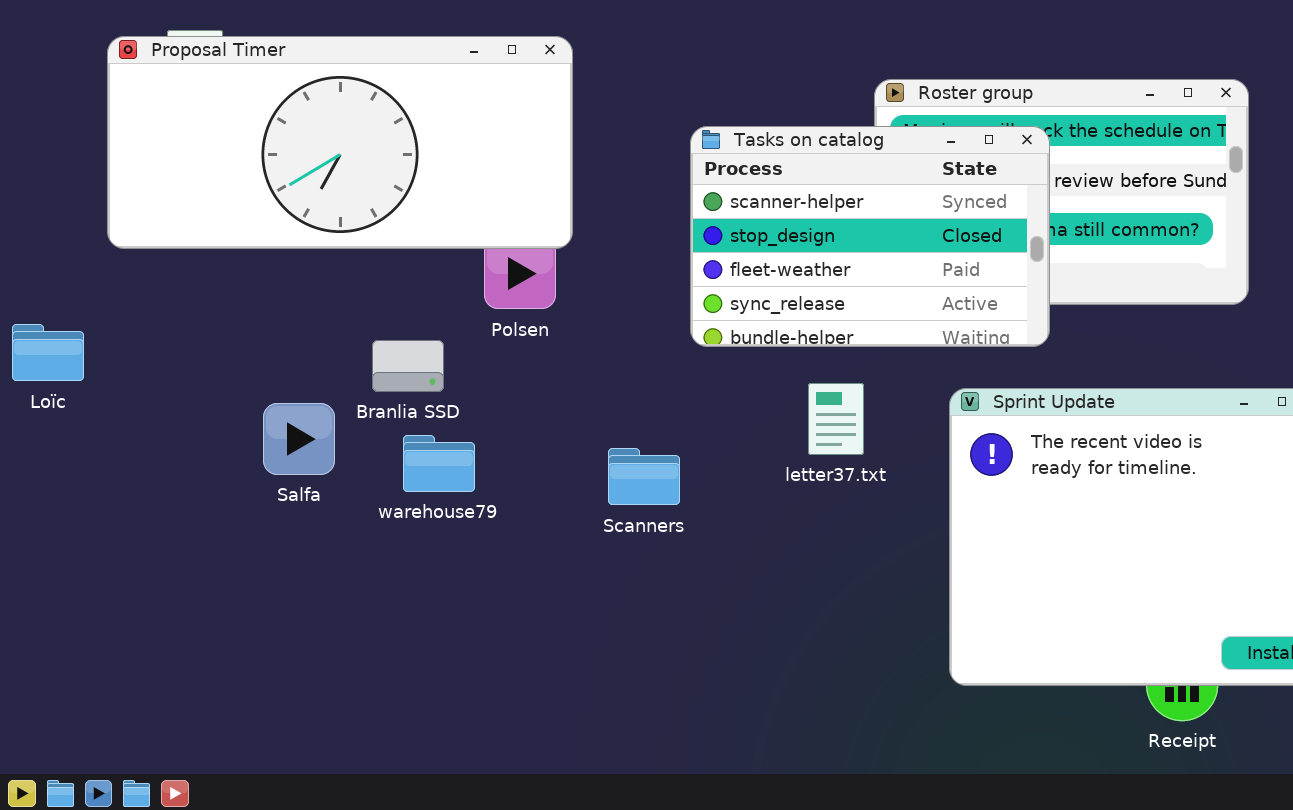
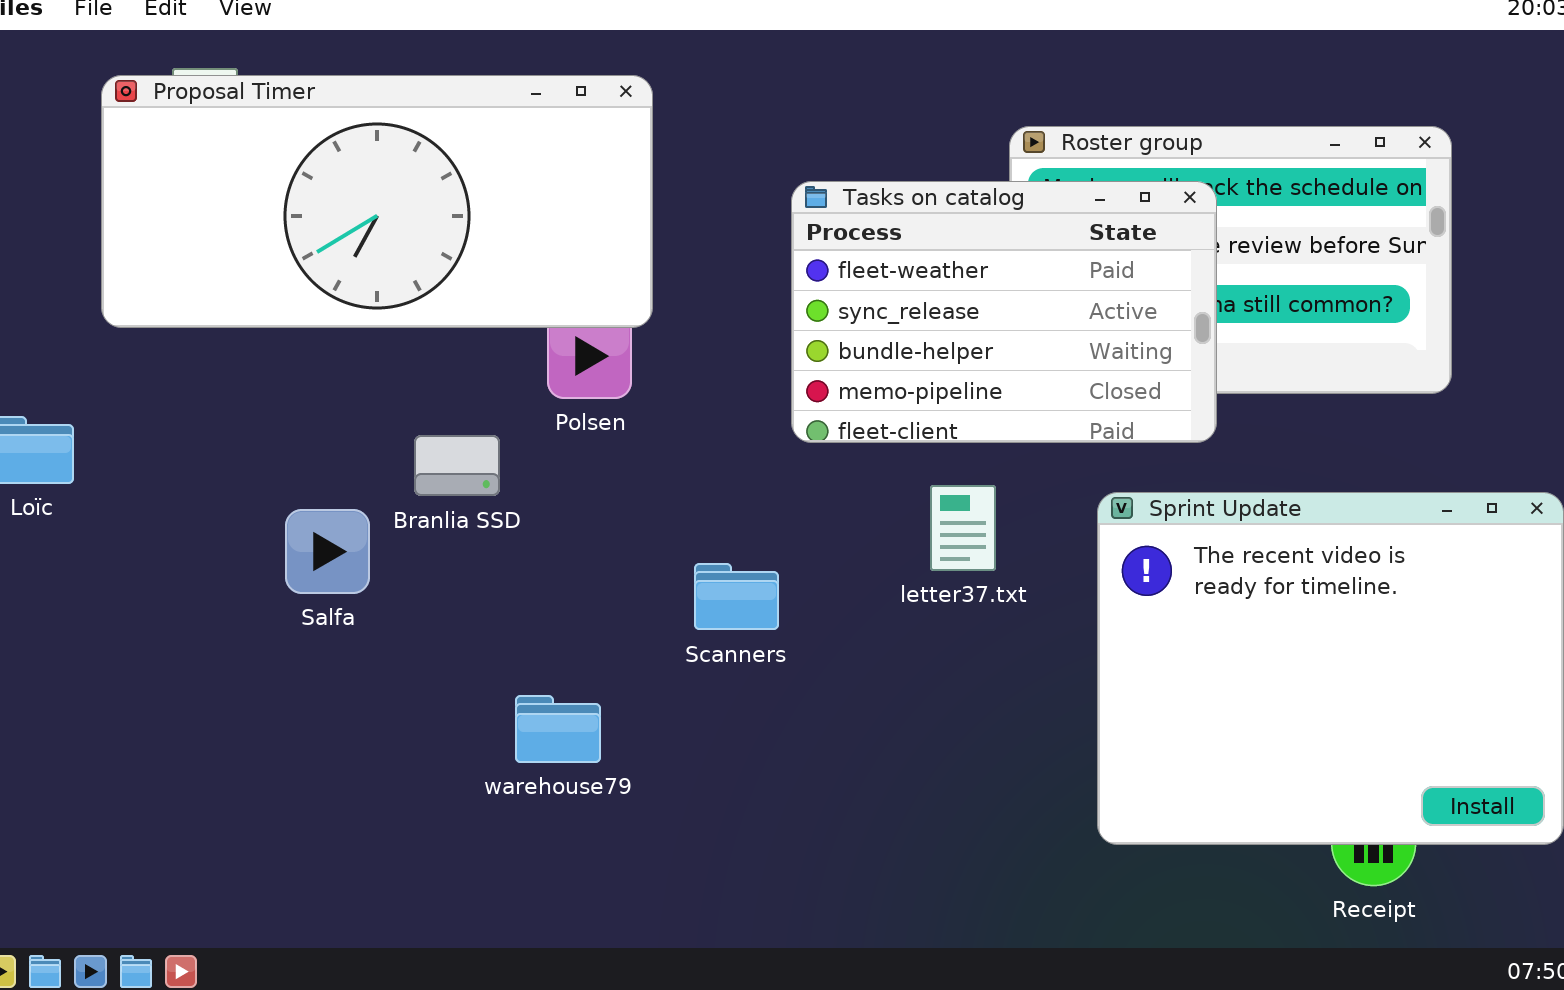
Tasks on catalog: [690,126,1050,347] -> [791,181,1217,443], scrolled down 2 rows
warehouse79: [403,435,475,492] -> [515,695,601,763], moved

